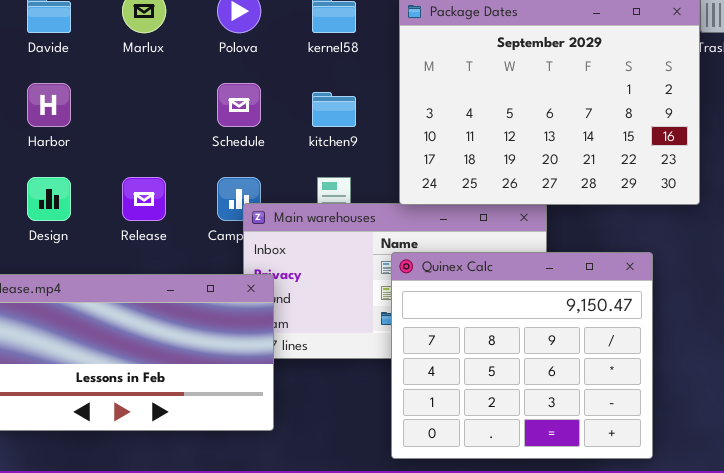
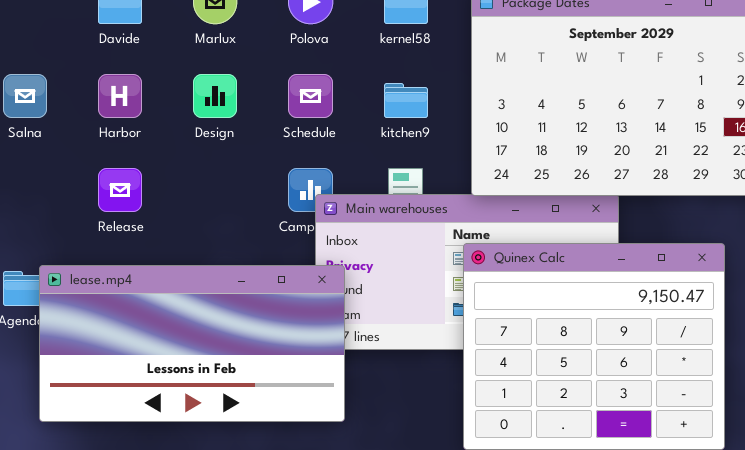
Design: [27,177,71,221] -> [193,74,237,118], moved
Release: [122,177,166,221] -> [98,168,142,212], moved

